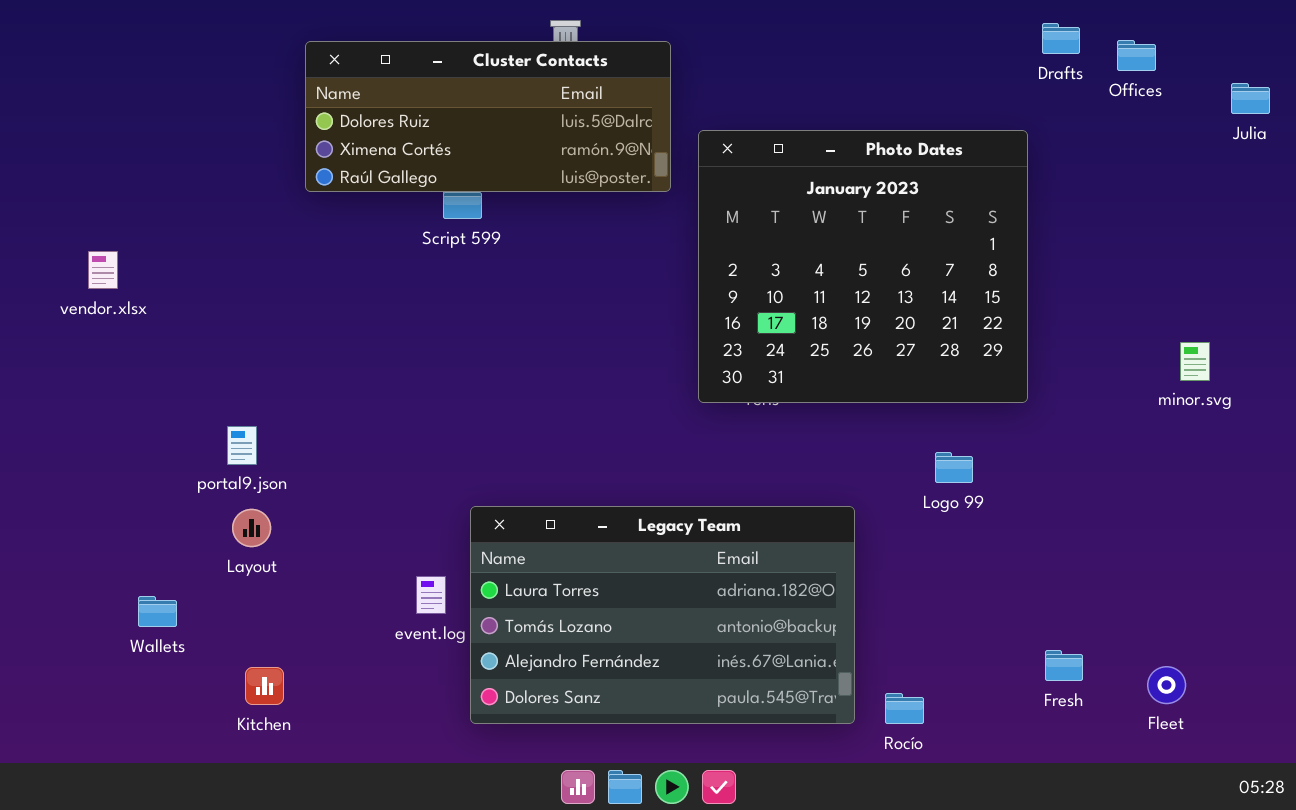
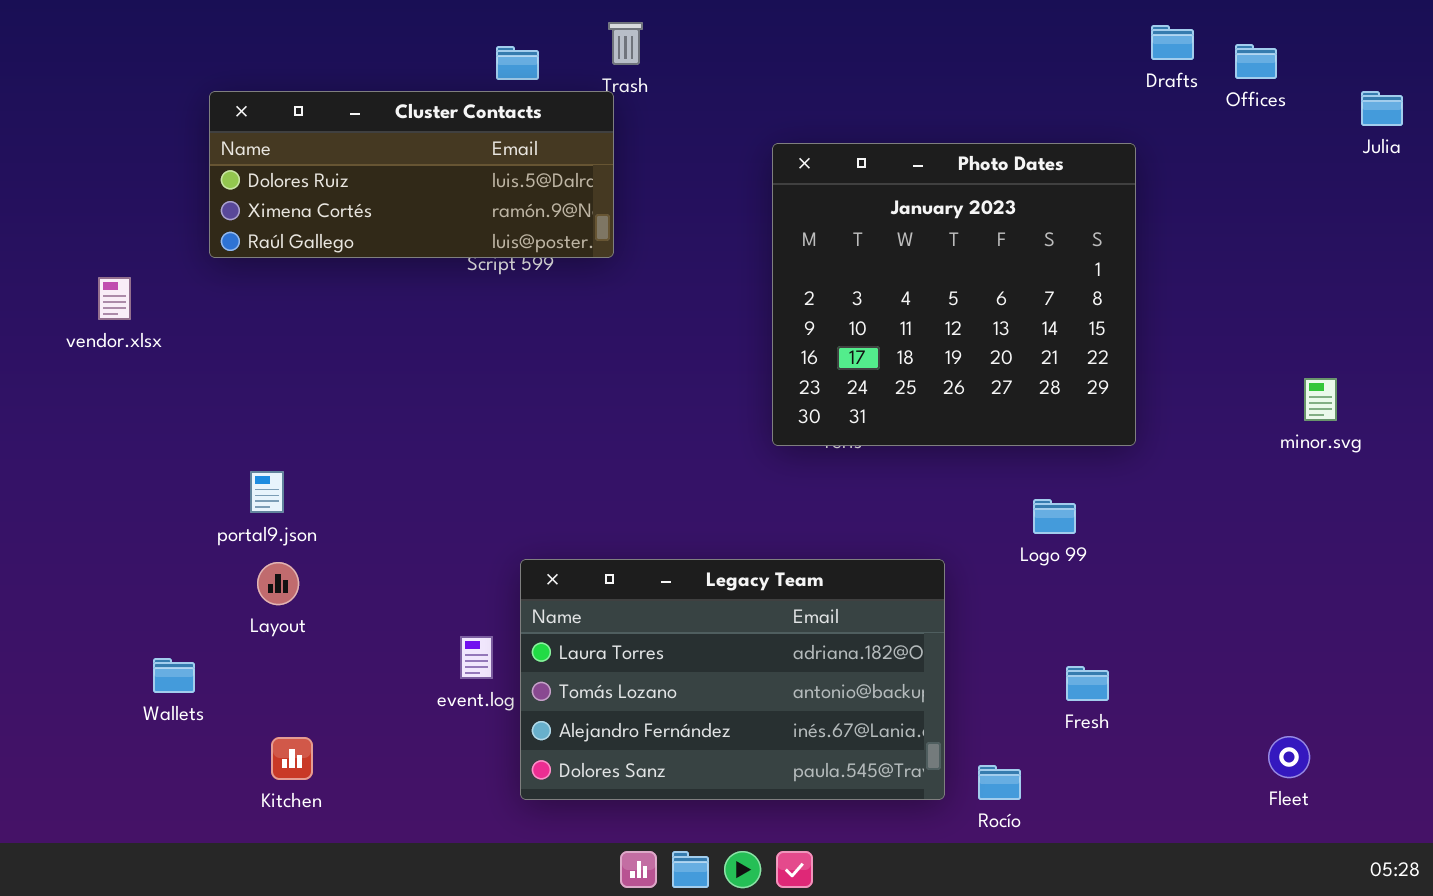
Cluster Contacts: [305,41,671,192] -> [209,91,614,258], moved
Fresh: [1045,650,1083,681] -> [1066,666,1109,701], moved

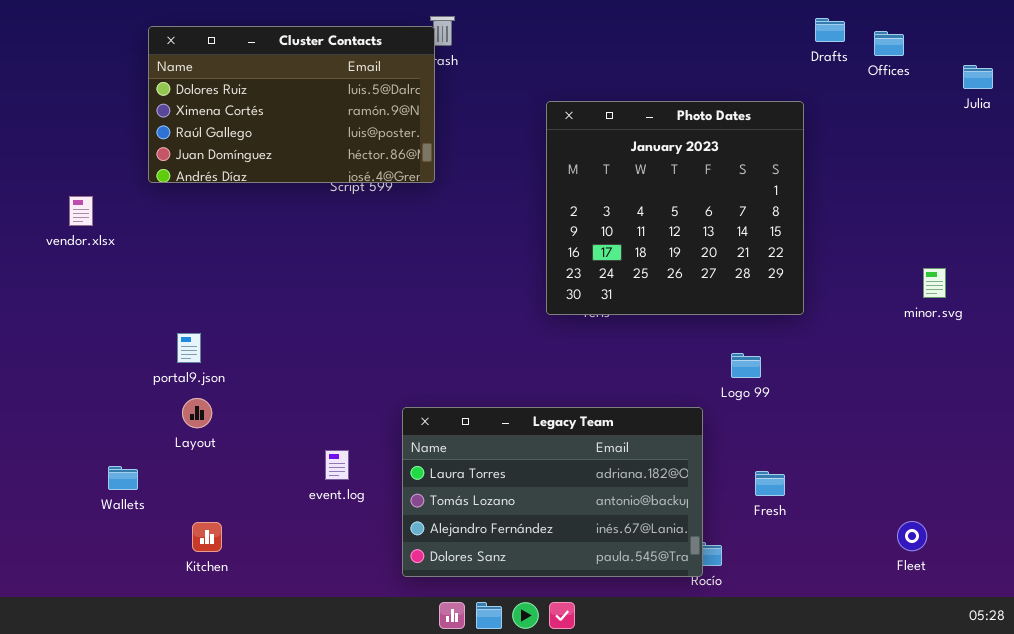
Cluster Contacts: [209,91,614,258] -> [148,26,435,183], resized
Legacy Team: [520,559,945,800] -> [402,407,703,577], moved

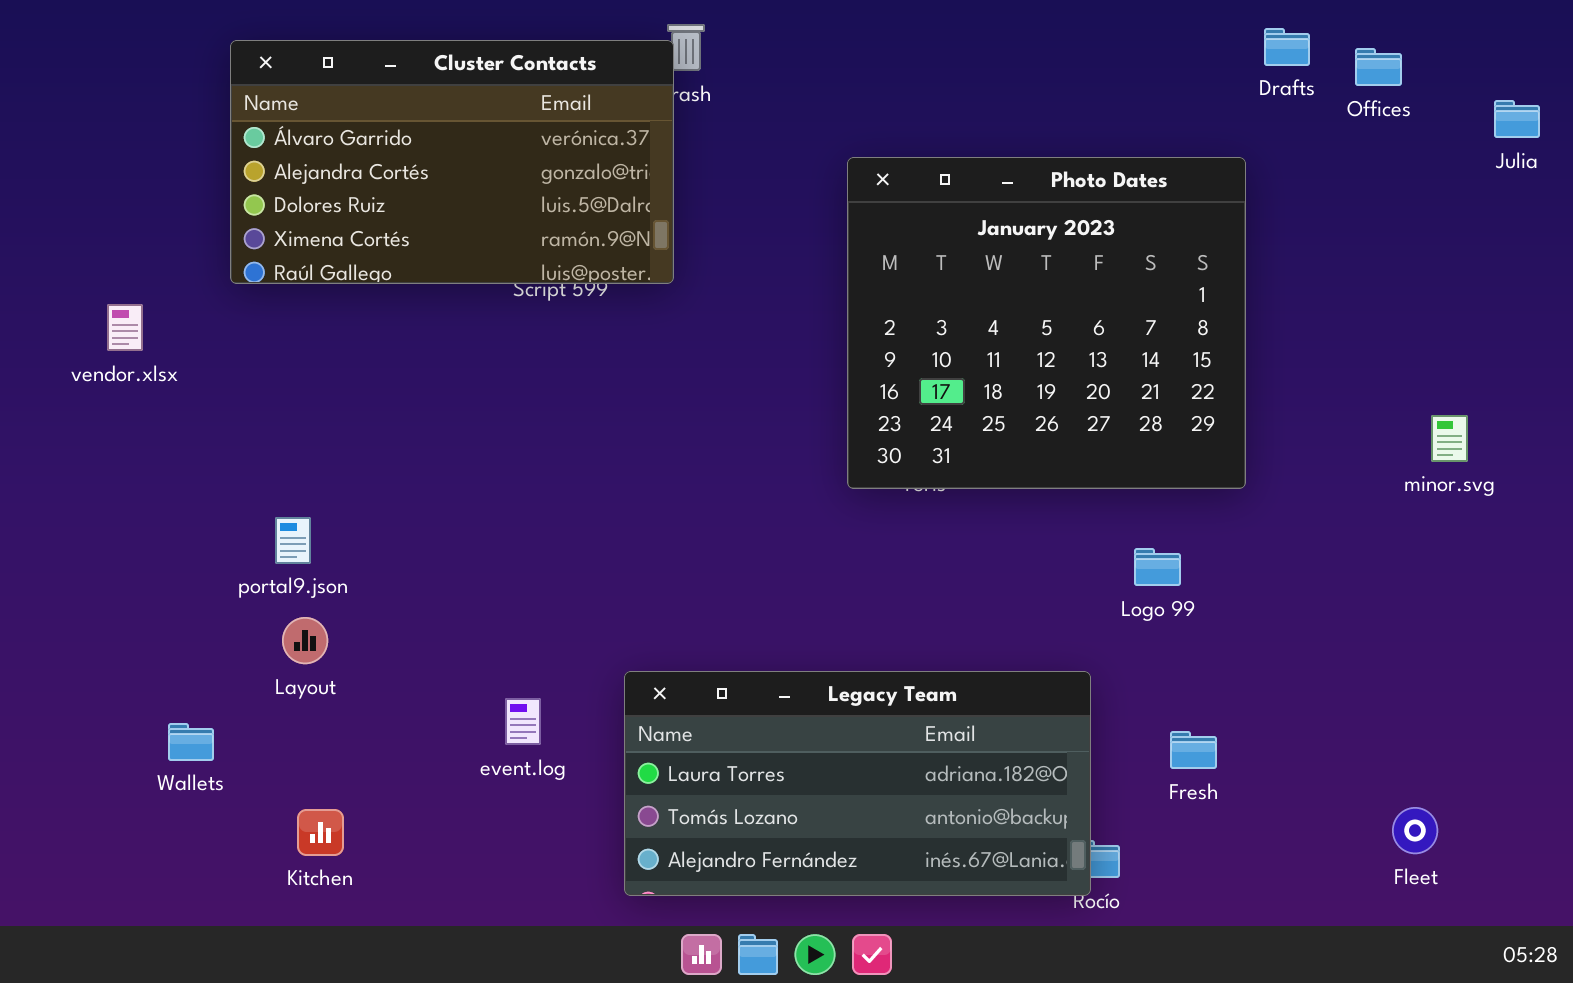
Cluster Contacts: [148,26,435,183] -> [230,40,674,284], scrolled up 2 rows
Legacy Team: [402,407,703,577] -> [624,671,1091,896], resized

